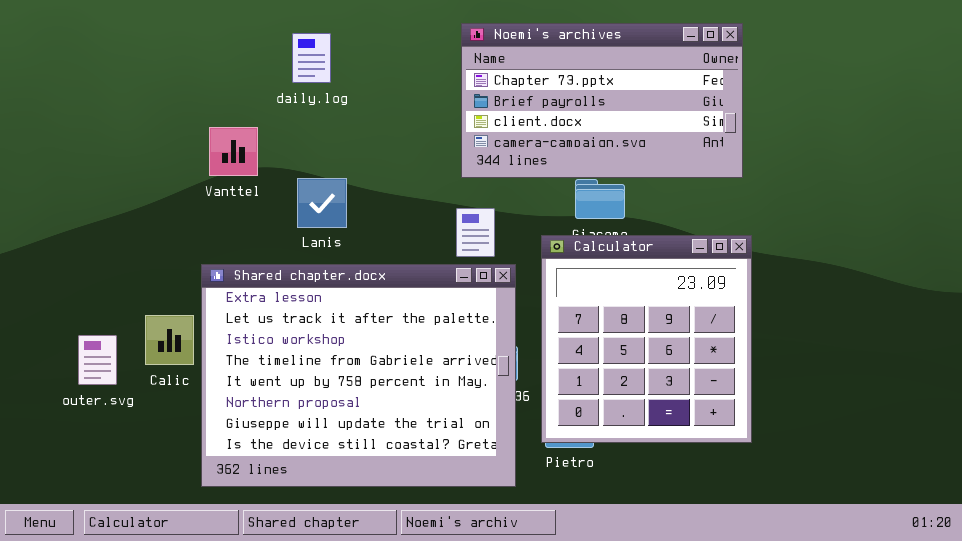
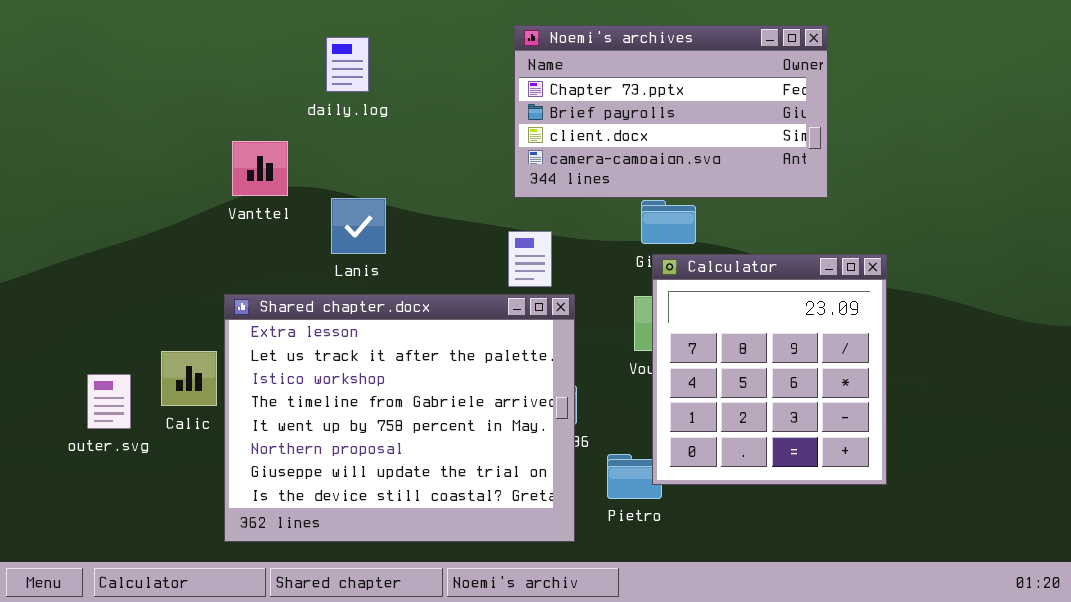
Calculator: [541,235,752,443] -> [652,254,887,485], moved

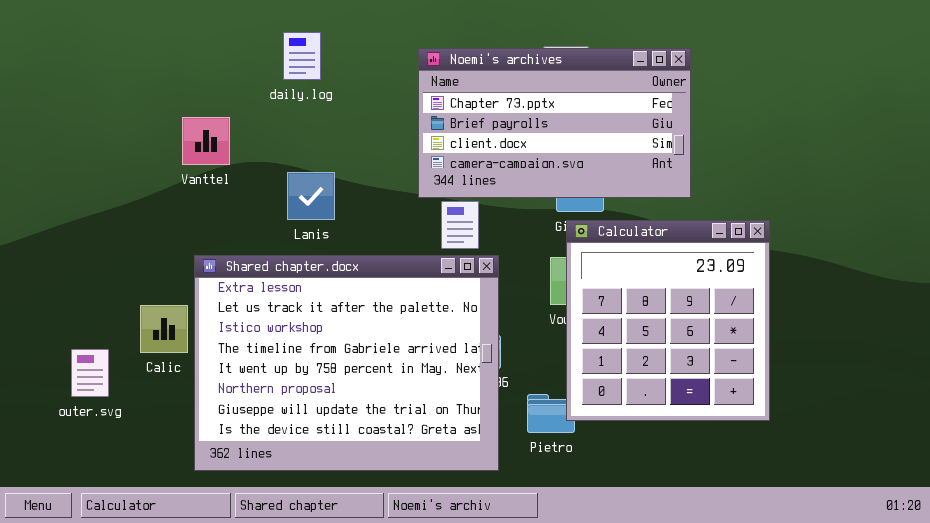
Noemi's archives: [514,25,828,198] -> [418,48,691,198], moved
Vanttel: [232,141,288,196] -> [182,117,230,165], moved
outer.svg: [87,374,131,429] -> [71,349,109,397], moved

